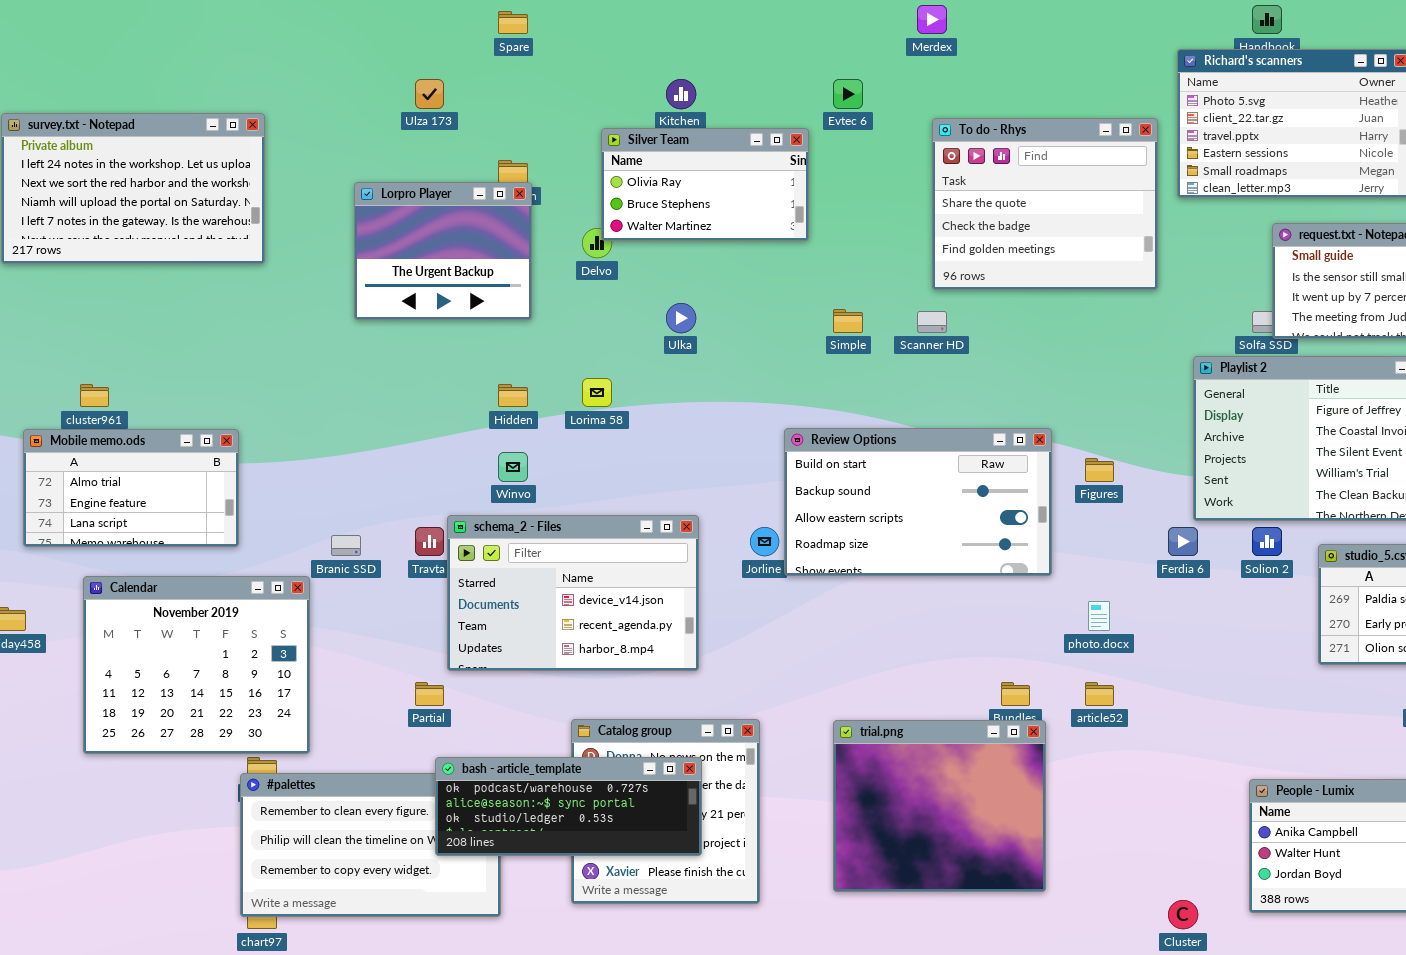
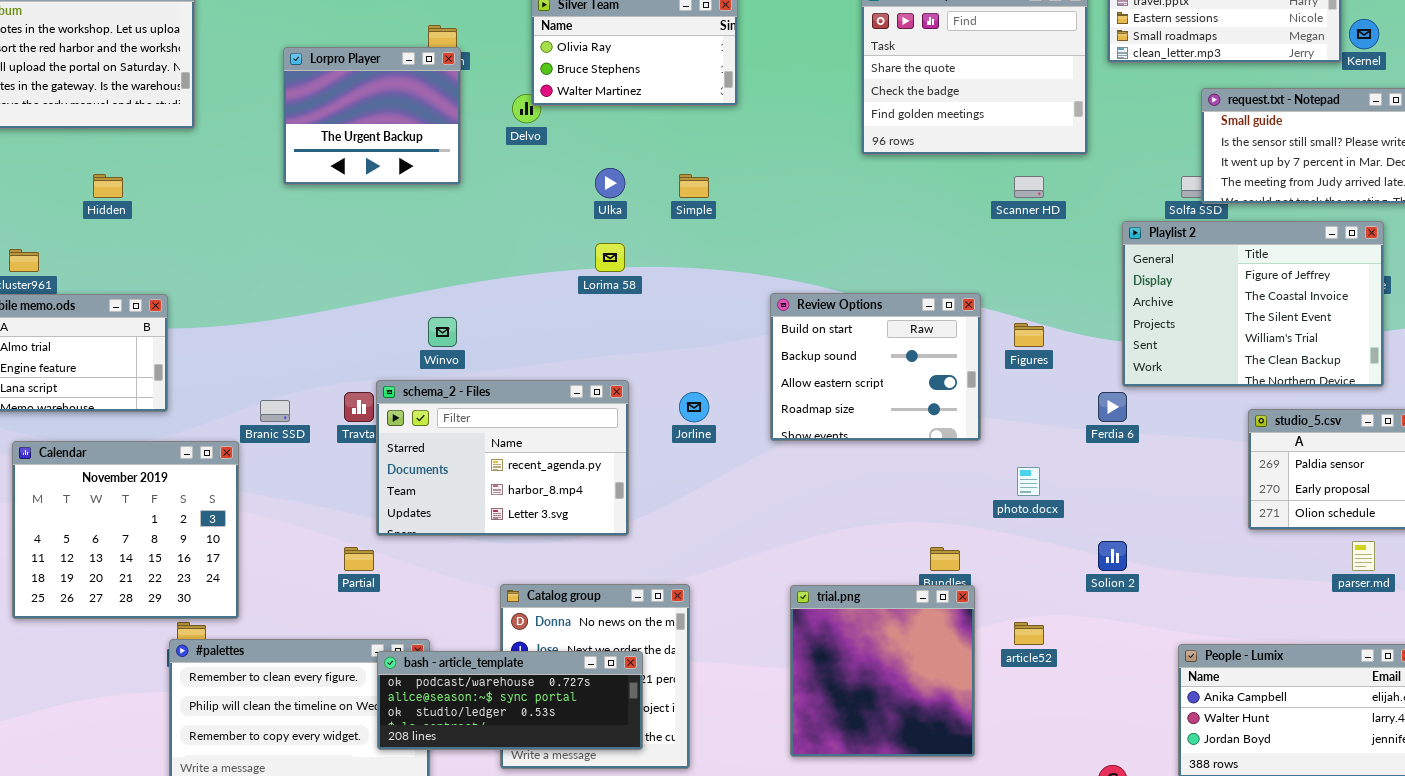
Simple: [833,309,863,333] -> [679,174,709,198], moved
Scanner HD: [917,311,947,333] -> [1014,176,1044,198], moved
Lorima 58: [582,378,612,407] -> [595,243,625,272], moved
Hidden: [498,384,528,407] -> [93,174,123,198], moved
Review Options: [784,428,1052,576] -> [770,293,981,441], resized
schema_2 - Files: [447,515,699,671] -> [376,380,629,536], scrolled down 1 row
Solion 2: [1252,527,1282,556] -> [1098,541,1127,571], moved
article52: [1085,682,1114,706] -> [1014,622,1044,645], moved
trial.png: [833,720,1046,892] -> [790,585,975,757], resized
bash - article_template: [435,757,702,856] -> [377,651,643,750], moved

